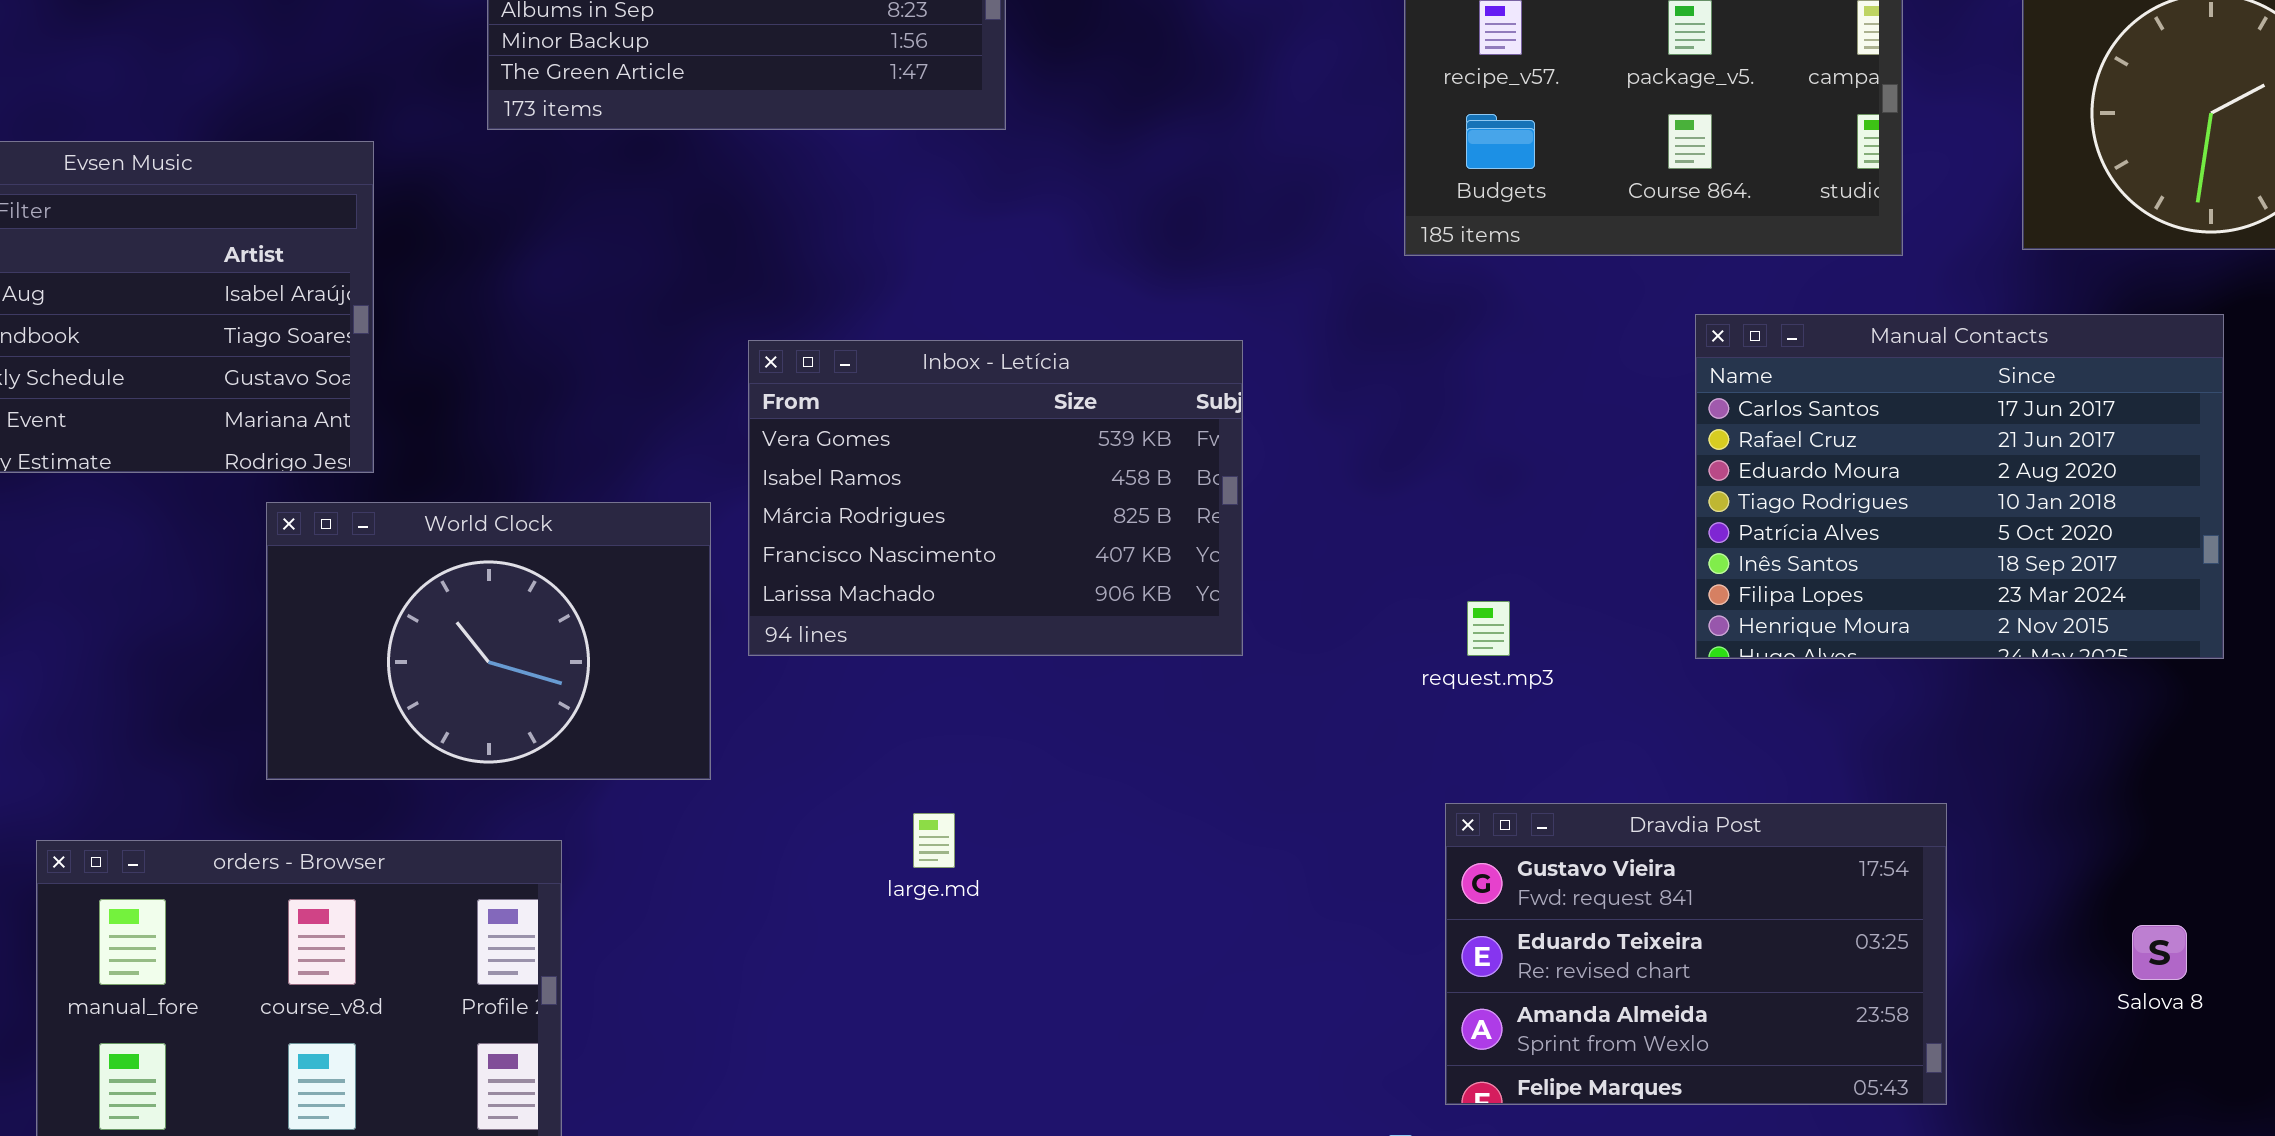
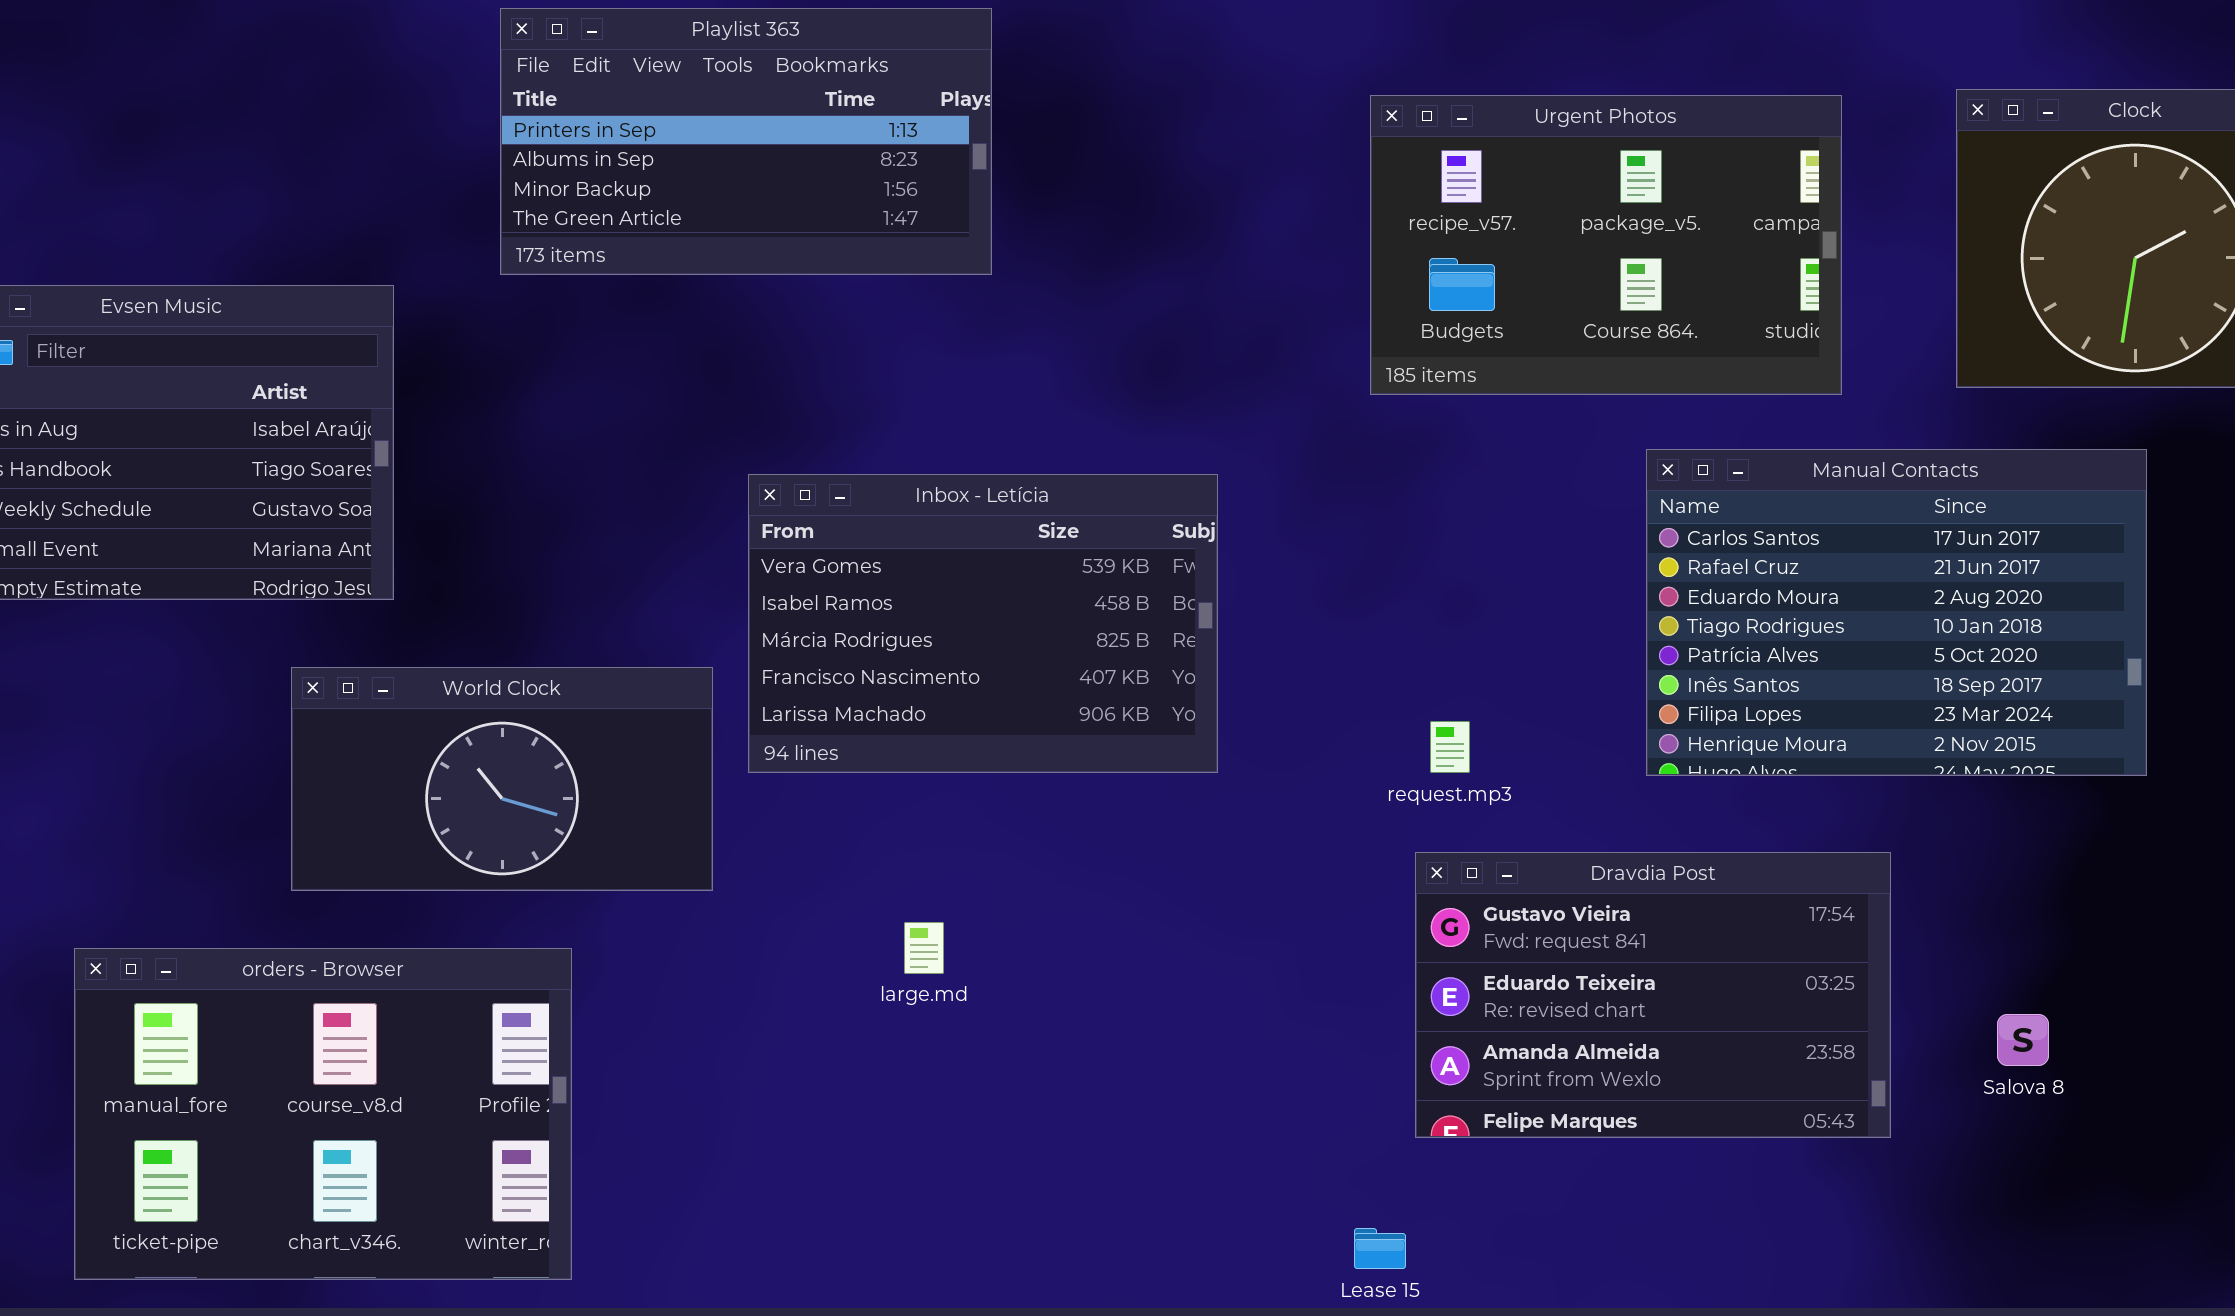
World Clock: [266,502,711,780] -> [291,667,713,891], resized
Dravdia Post: [1445,803,1947,1105] -> [1415,852,1891,1138], moved
Salova 8: [2132,925,2187,980] -> [1997,1014,2049,1066], moved

